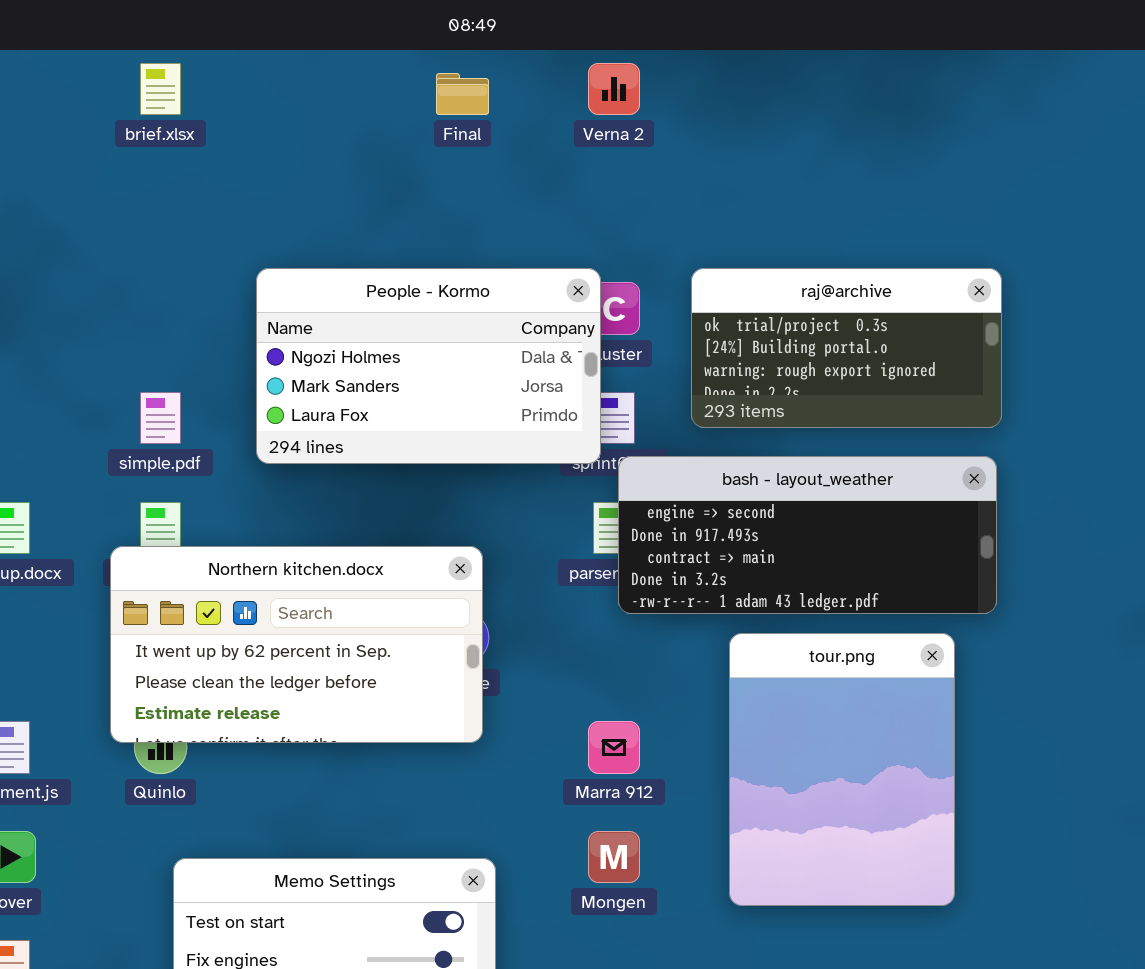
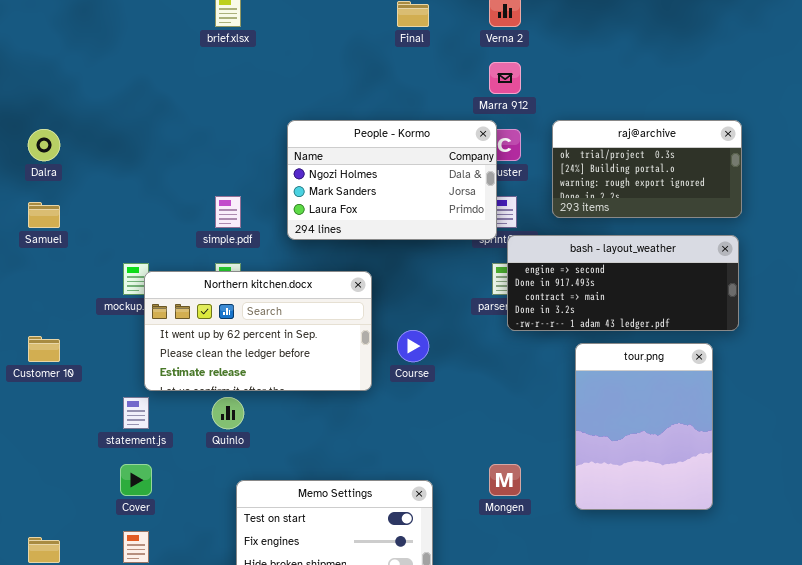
Northern kitchen.docx: [110,546,483,743] -> [144,271,372,391], moved
Marra 912: [588,721,640,774] -> [489,62,521,94], moved

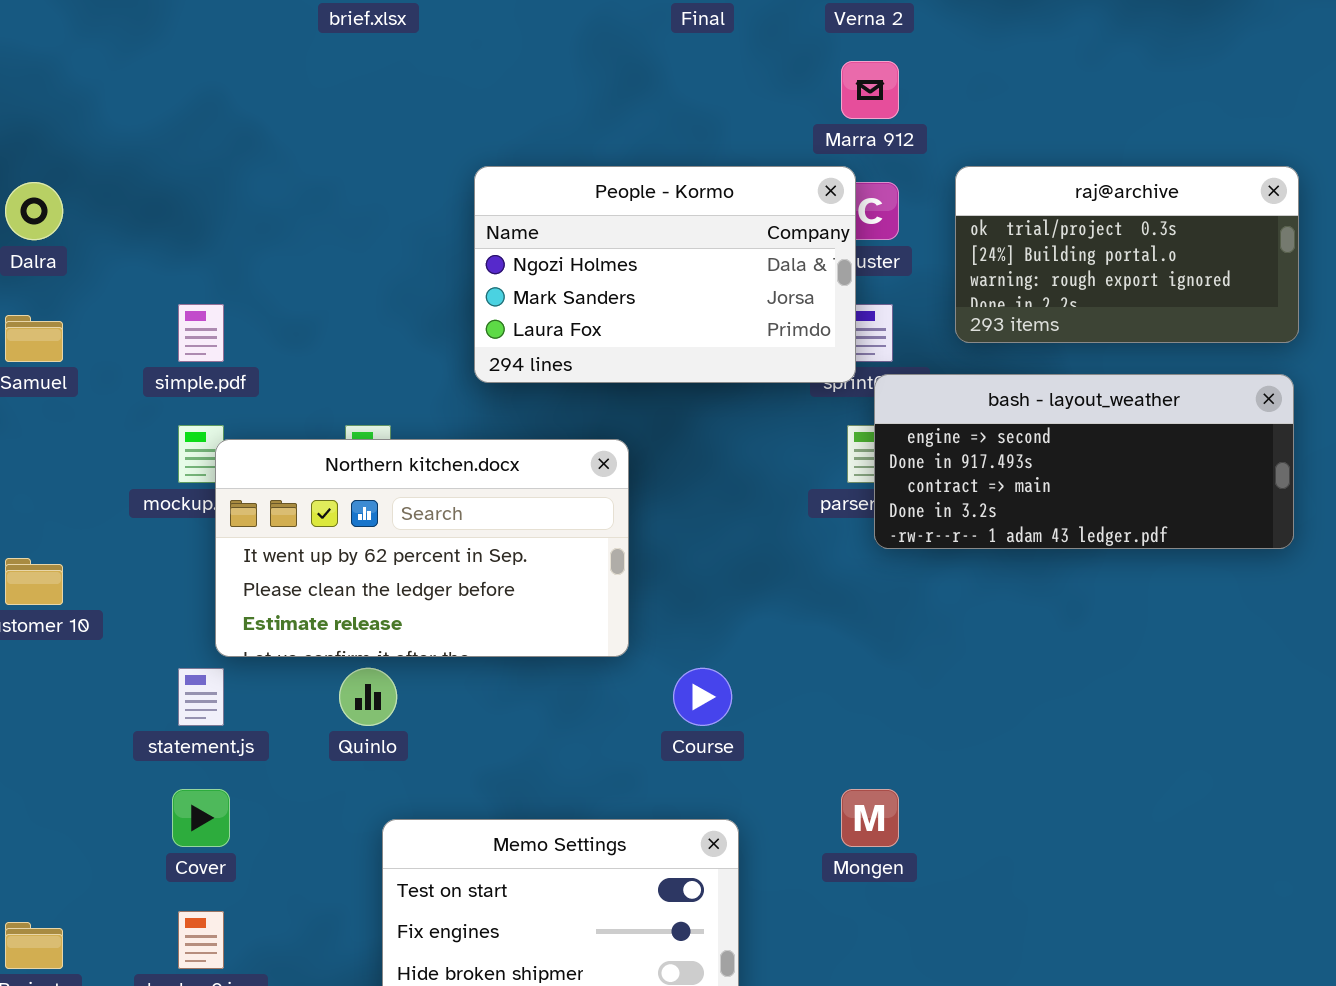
simple.pdf: [215,196,241,228] -> [178,304,224,362], moved
Course: [397,330,429,362] -> [673,668,732,726], moved
tour.png: [575,343,713,510] -> none, closed

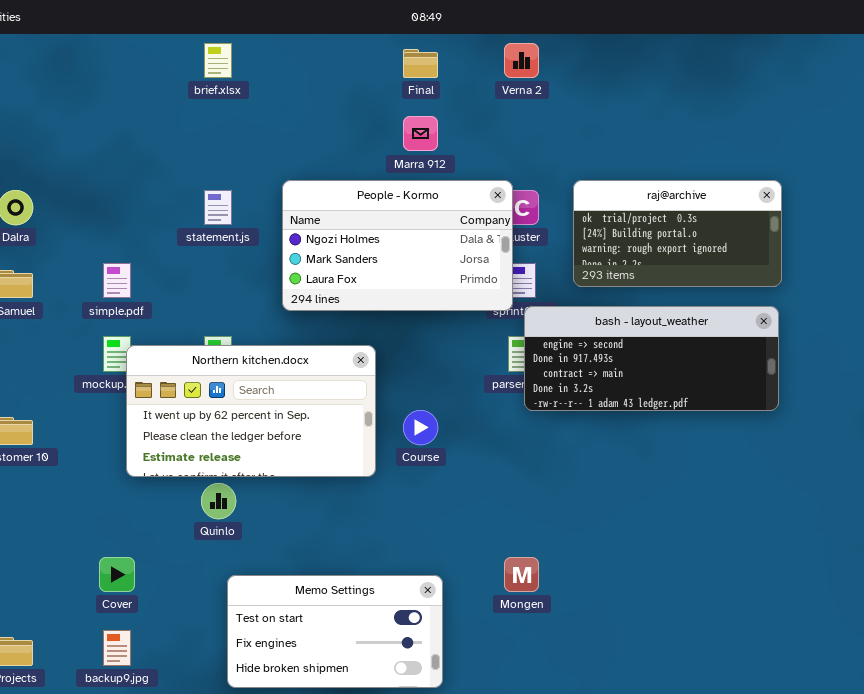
Marra 912: [841,61,899,119] -> [403,116,438,151], moved
statement.js: [178,668,224,726] -> [204,190,232,225], moved
Course: [673,668,732,726] -> [403,410,438,445], moved

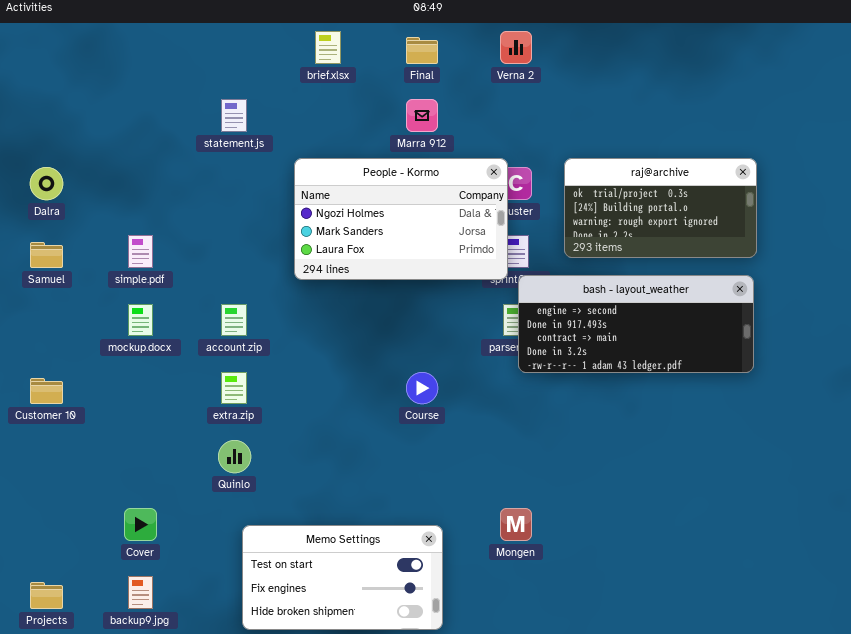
brief.xlsx: [204,43,232,78] -> [315,31,341,64], moved
statement.js: [204,190,232,225] -> [221,99,247,132], moved
Northern kitchen.docx: [126,345,376,477] -> none, closed

